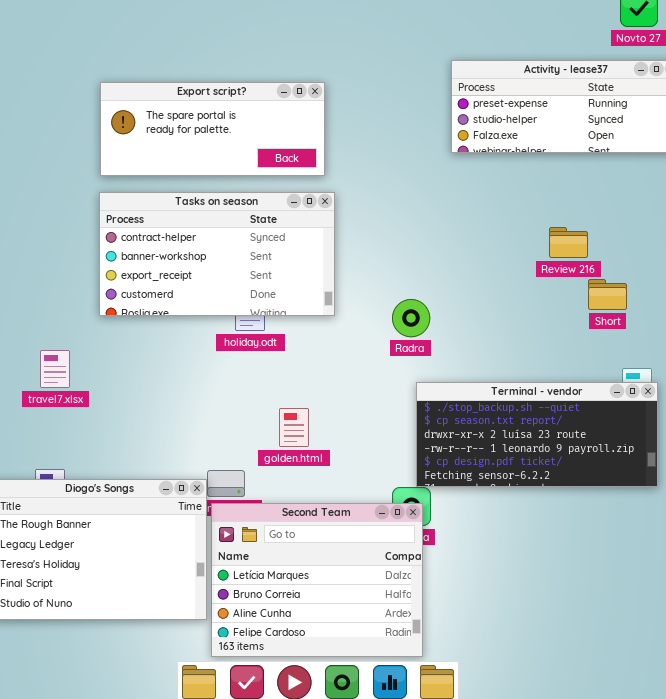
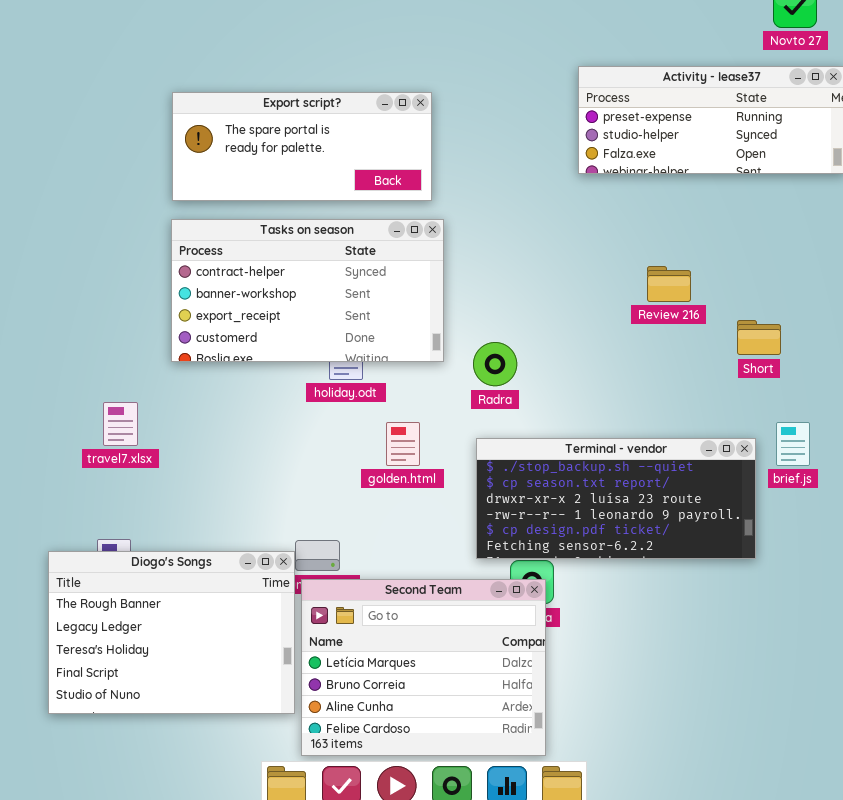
Review 216: [549,227,588,258] -> [647,266,691,302], moved
Radra: [392,299,430,337] -> [473,342,517,386], moved
Terminal - vendor: [416,382,658,487] -> [476,438,756,559], moved
golden.html: [279,408,309,447] -> [386,422,420,466], moved

